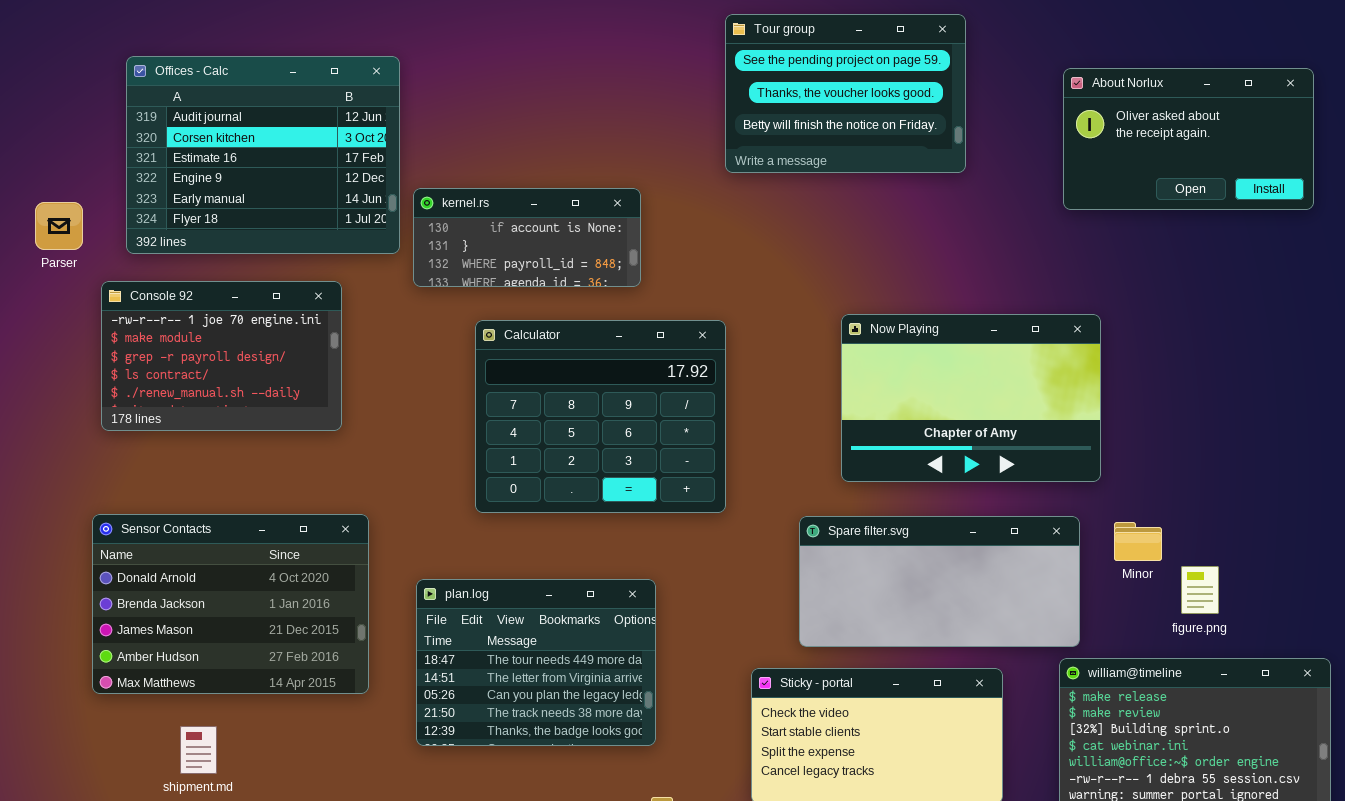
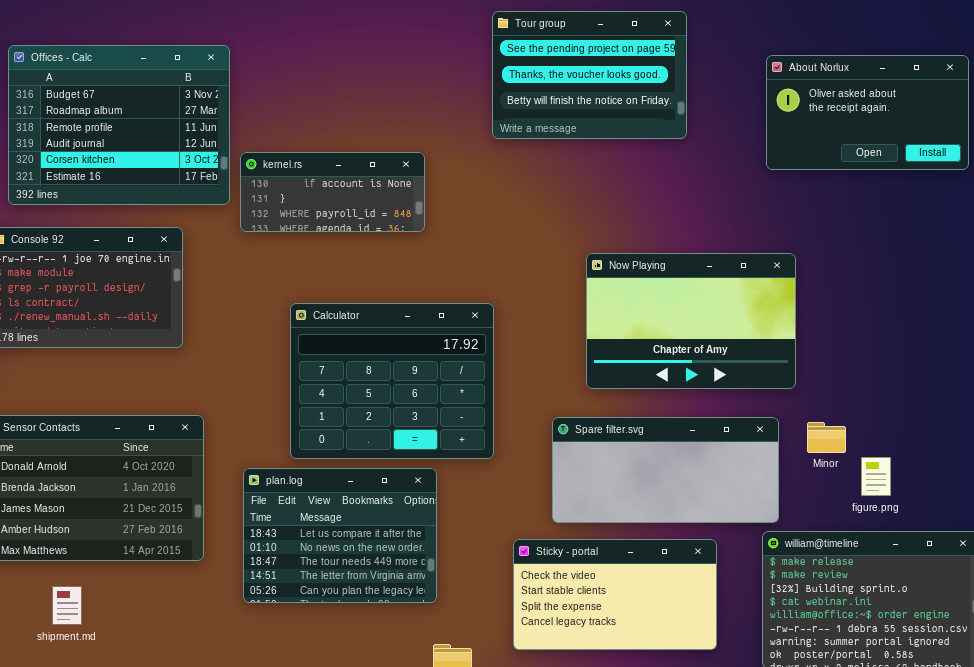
Offices - Calc: [126,56,400,254] -> [8,45,230,205], scrolled up 3 rows
Calculator: [475,320,726,513] -> [290,303,494,459], moved
plan.log: [416,579,656,746] -> [243,468,437,603], scrolled up 2 rows

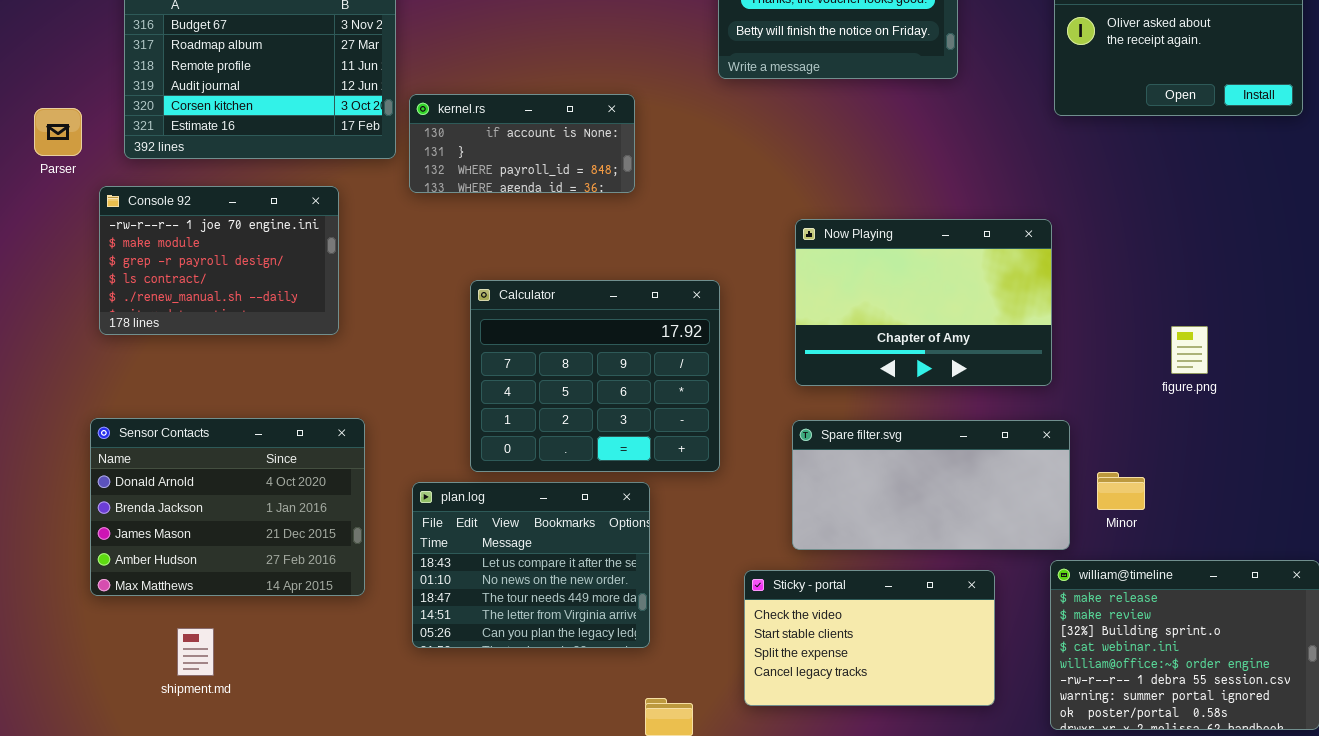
Now Playing: [586,253,796,389] -> [795,219,1052,386], moved
Minor: [807,422,846,453] -> [1097,472,1145,510], moved
figure.png: [861,457,891,496] -> [1171,326,1208,374], moved

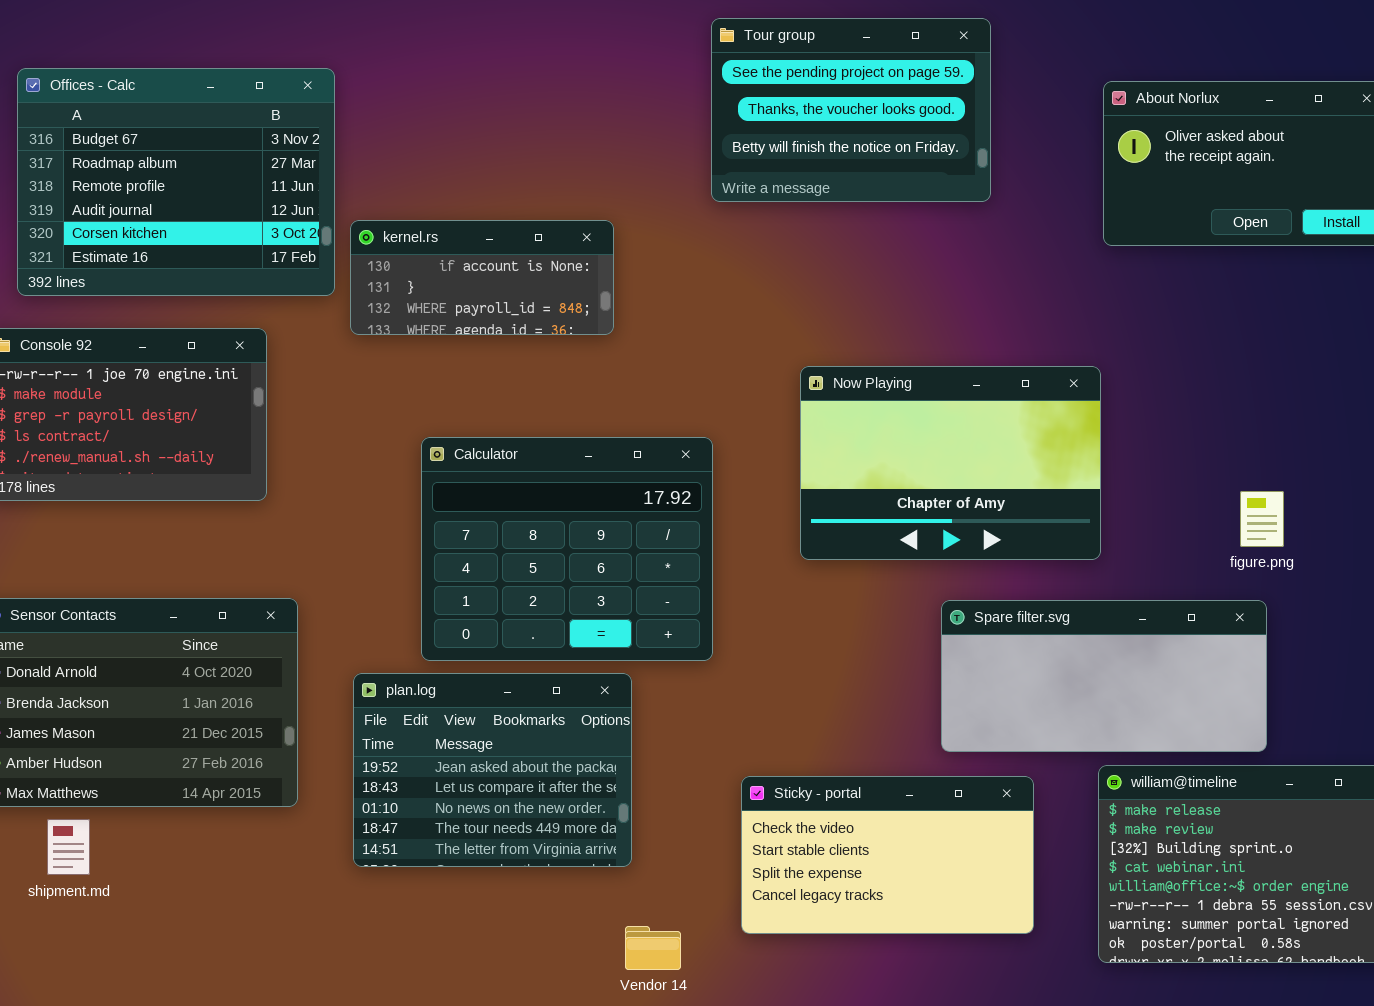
Spare filter.svg: [792,420,1070,550] -> [941,600,1267,752], moved
plan.log: [412,482,650,648] -> [353,673,632,867], scrolled up 1 row
shipment.md: [177,628,214,676] -> [47,819,90,875], moved

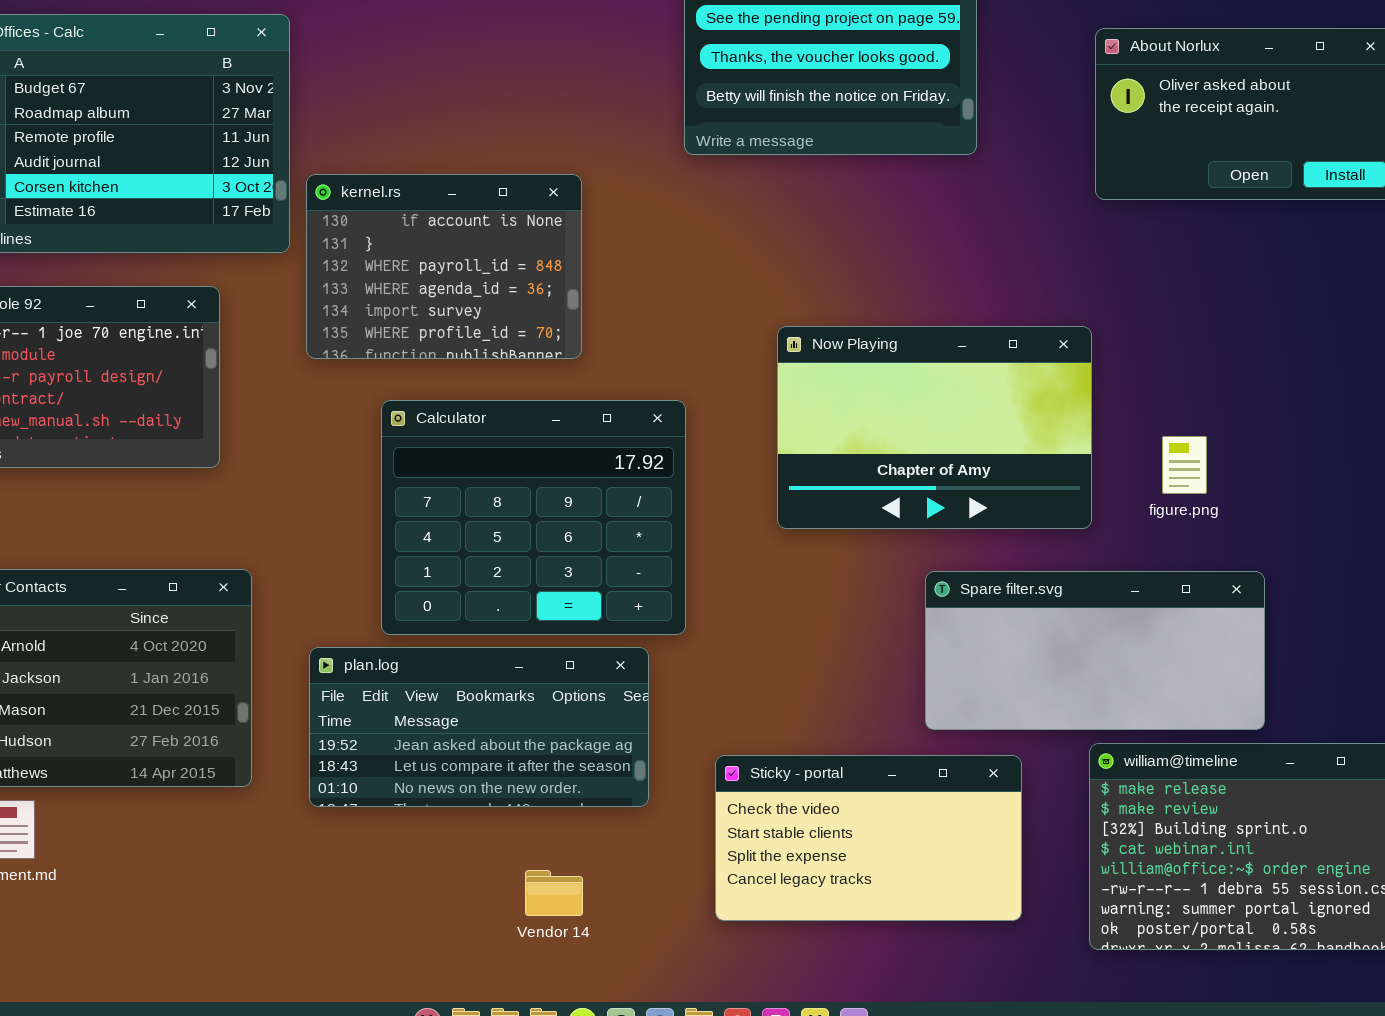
kernel.rs: [350,220,614,335] -> [306,174,582,359], resized
figure.png: [1240,491,1284,547] -> [1162,436,1207,494], moved
plan.log: [353,673,632,867] -> [309,647,649,807], resized
Vendor 14: [625,926,681,970] -> [525,870,583,916], moved

